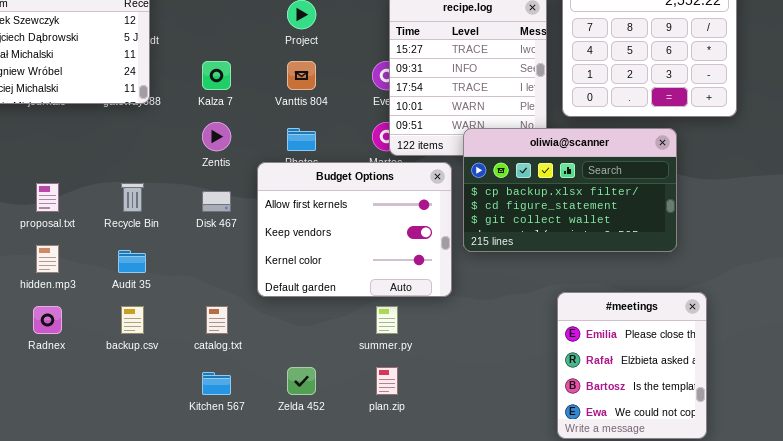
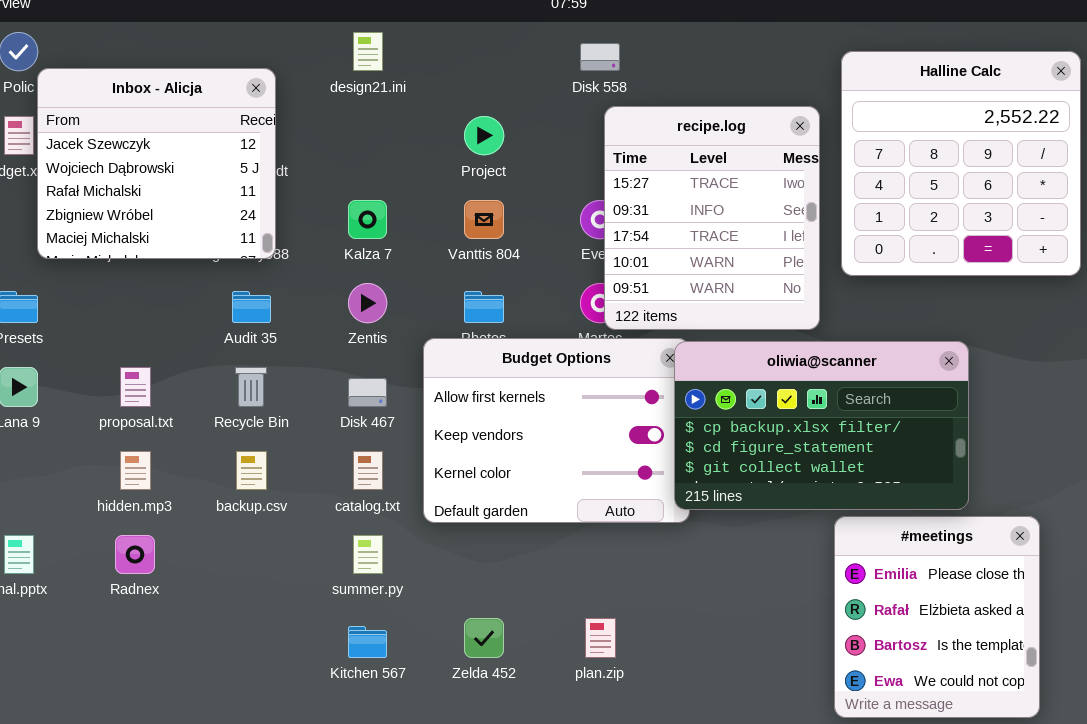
oliwia@scanner: [463,128,677,252] -> [674,341,969,510], moved
Audit 35: [118,250,146,273] -> [232,291,271,323], moved
backup.csv: [121,306,144,334] -> [236,451,267,490], moved
catalog.txt: [206,306,228,334] -> [353,451,383,490], moved
summer.py: [376,306,398,334] -> [353,535,383,574], moved

